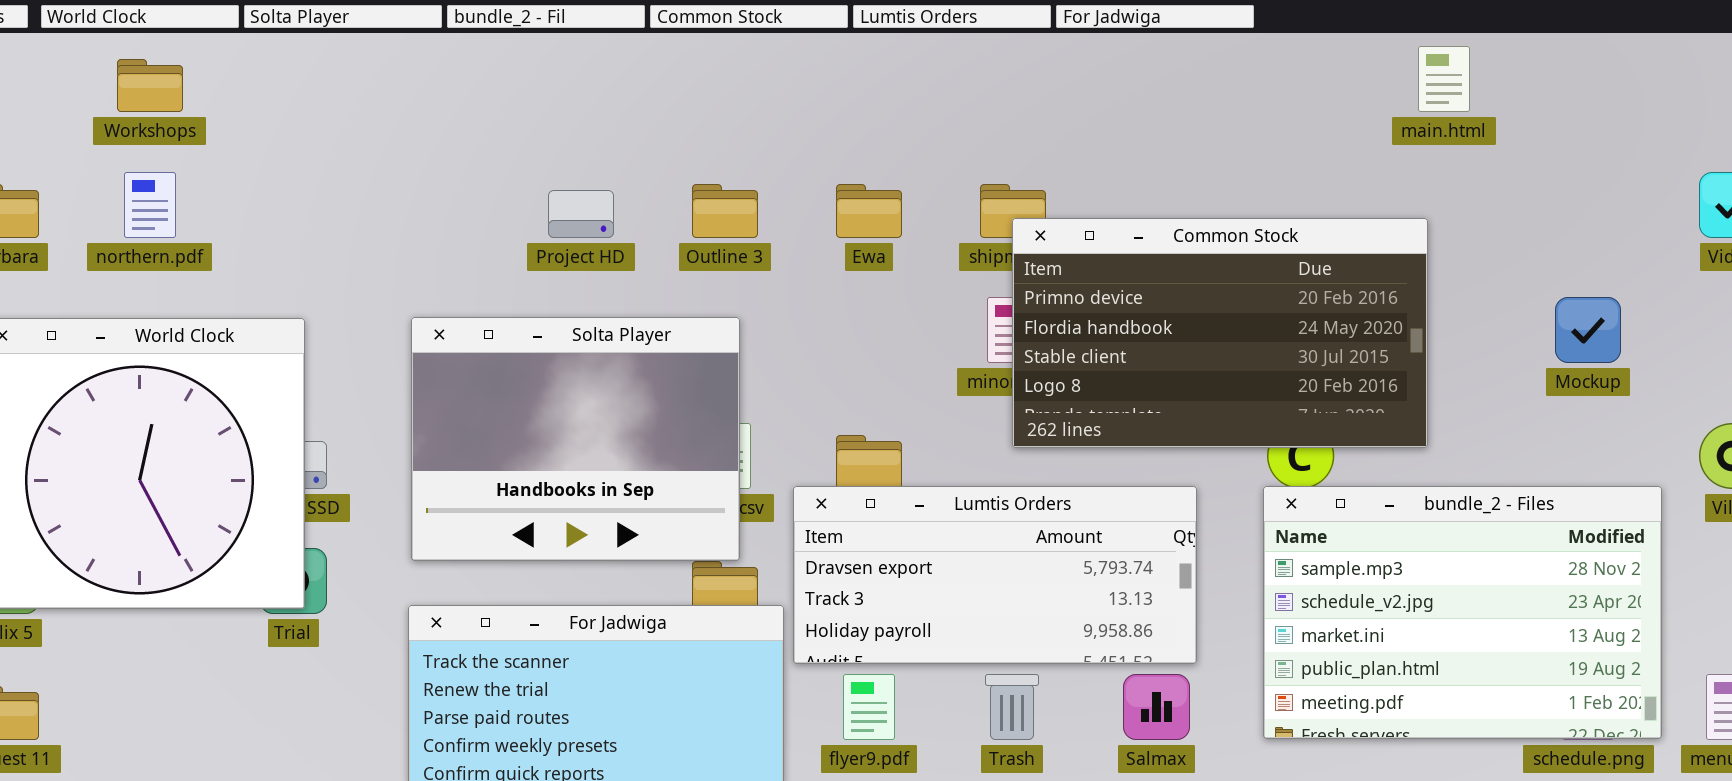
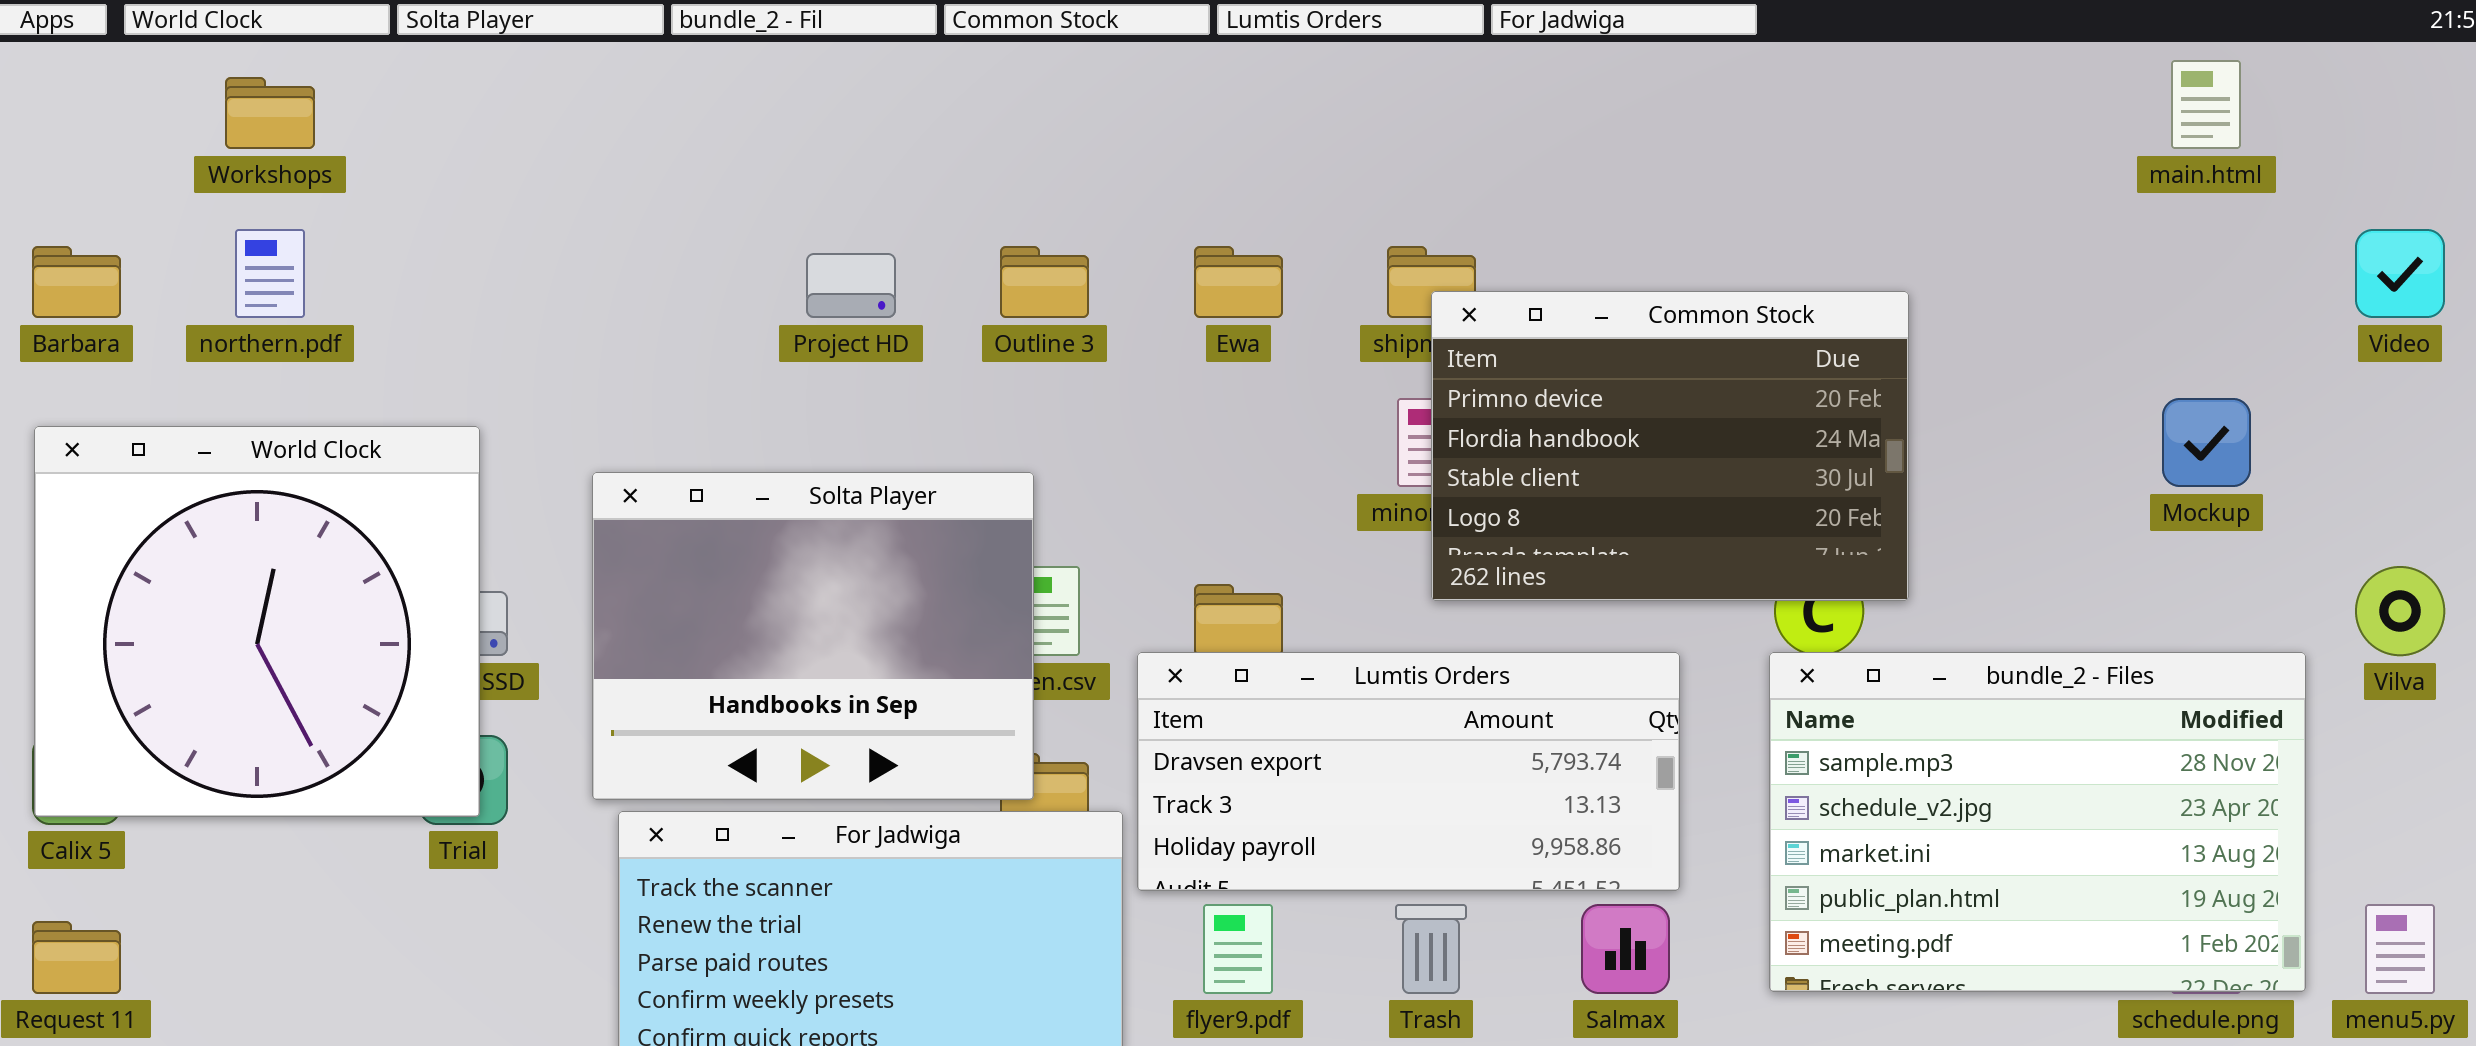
main.html: [1418,46,1470,112] -> [2171,60,2241,149], moved
Common Stock: [1012,218,1428,448] -> [1431,291,1909,601], resized
Solta Player: [411,317,740,561] -> [592,472,1034,800], moved

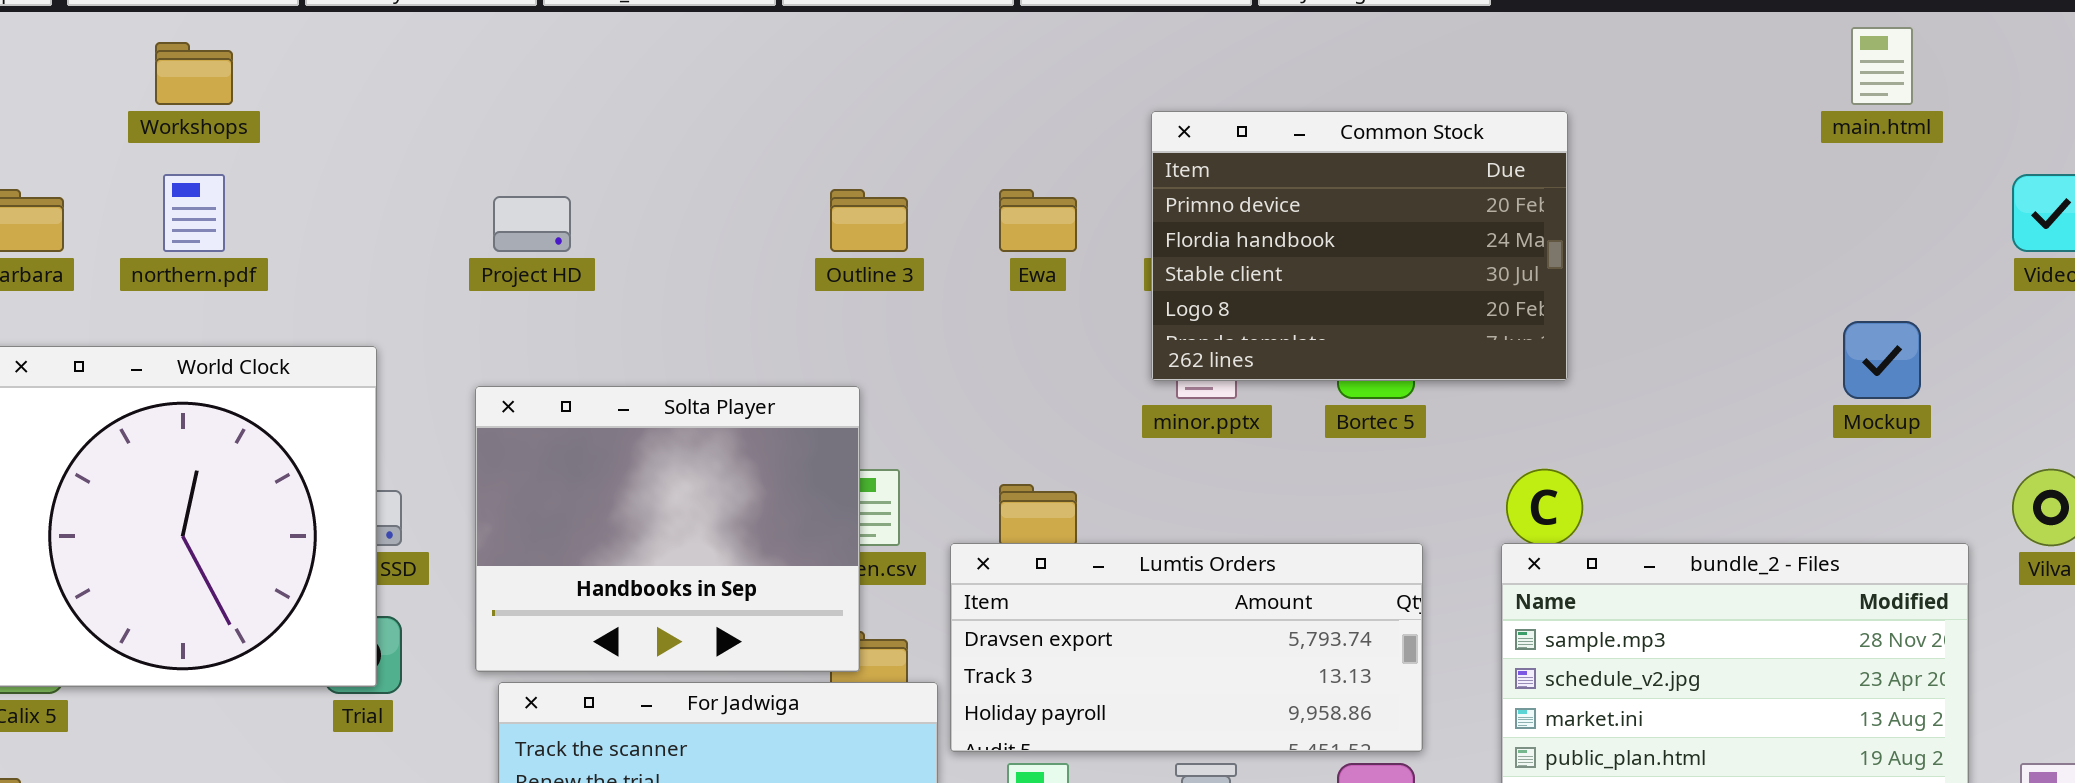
Project HD: [806,253,896,318] -> [493,196,571,252], moved
Common Stock: [1431,291,1909,601] -> [1151,111,1568,381], moved

